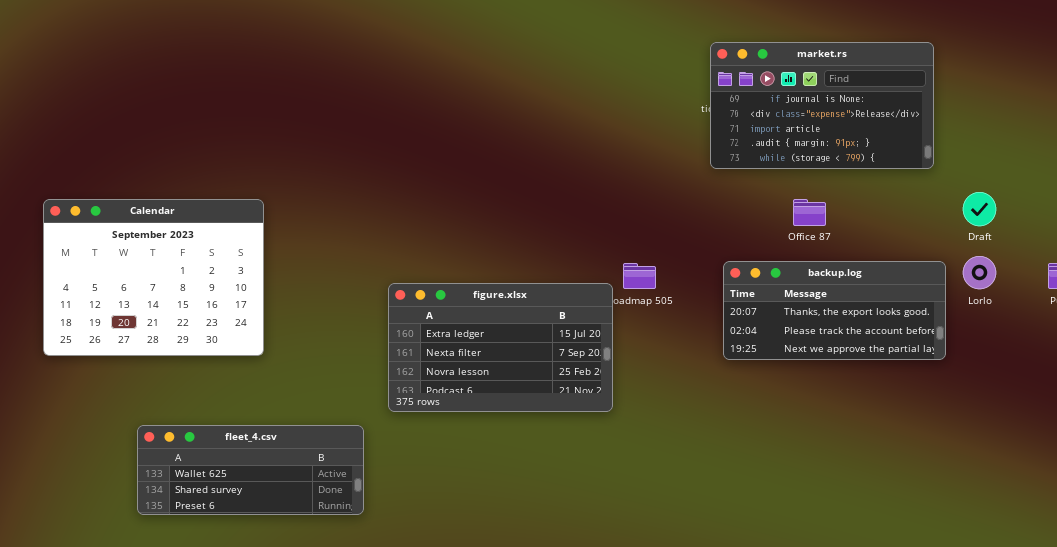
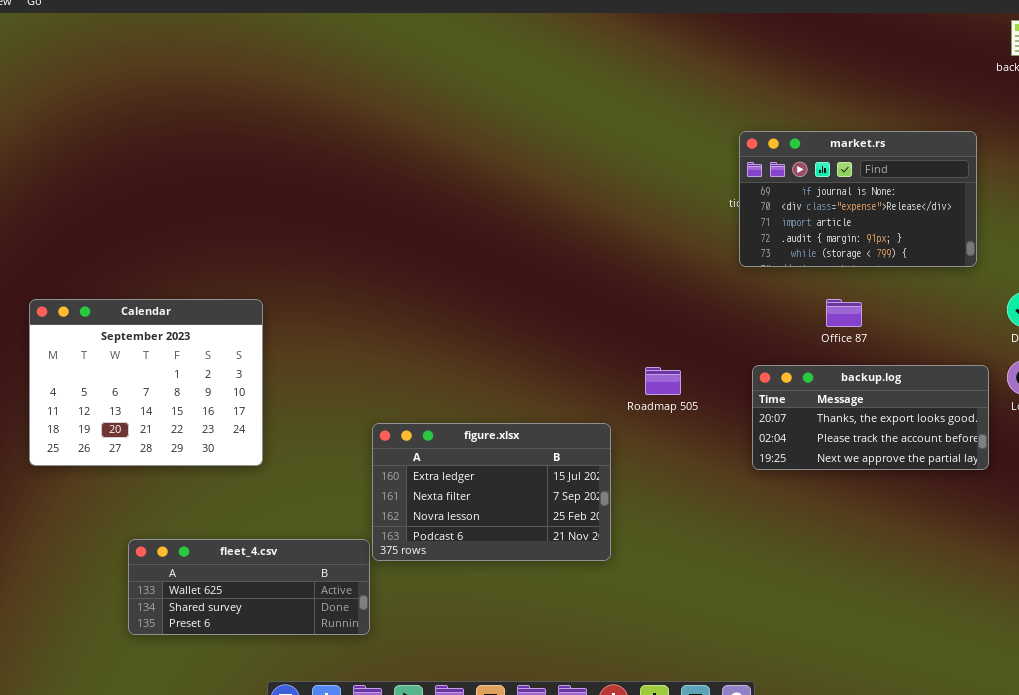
figure.xlsx: [388,283,613,412] -> [372,423,611,561], moved

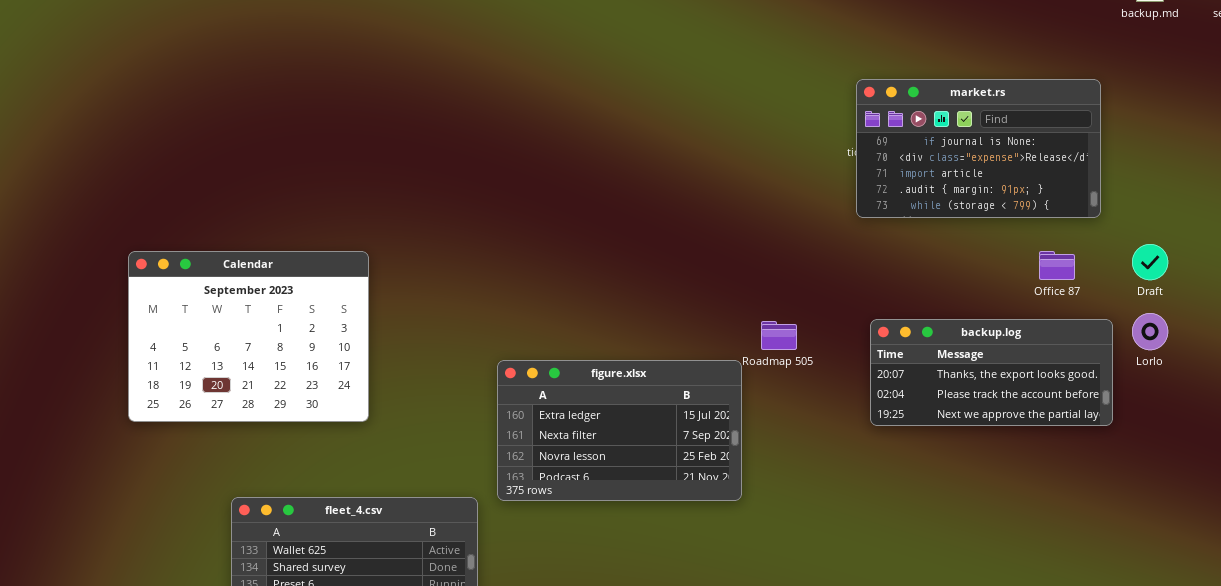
Office 87: [826,299,862,327] -> [1039,251,1075,280], moved
figure.xlsx: [372,423,611,561] -> [497,360,742,501], moved

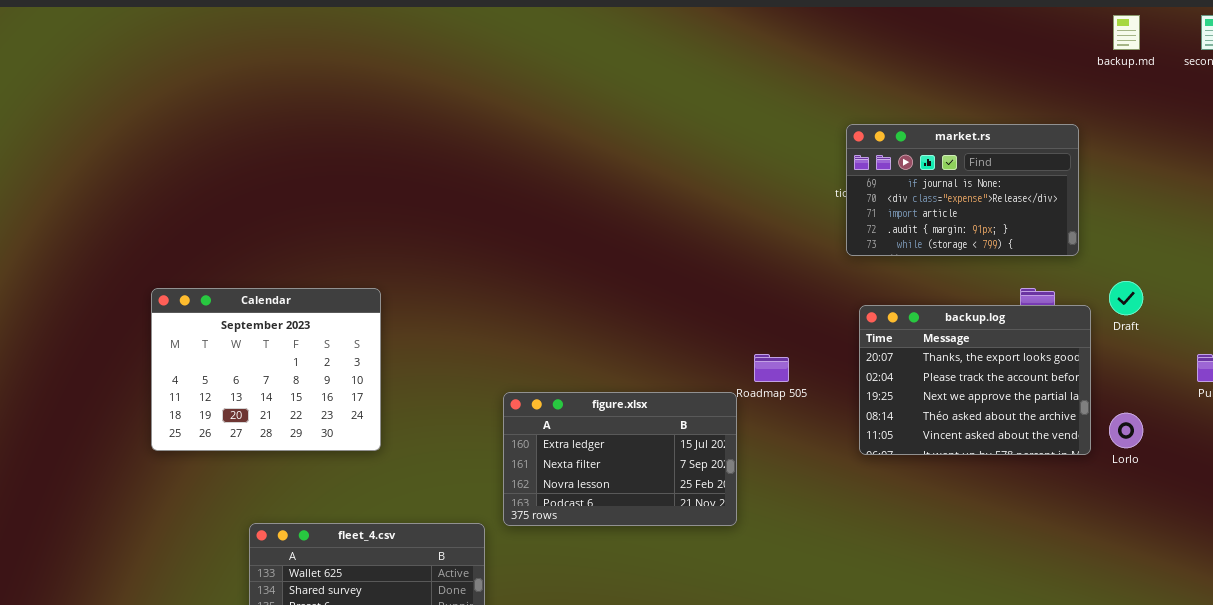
Lorlo: [1132,313,1168,350] -> [1109,413,1143,448], moved
backup.log: [870,319,1113,426] -> [859,305,1091,455], resized

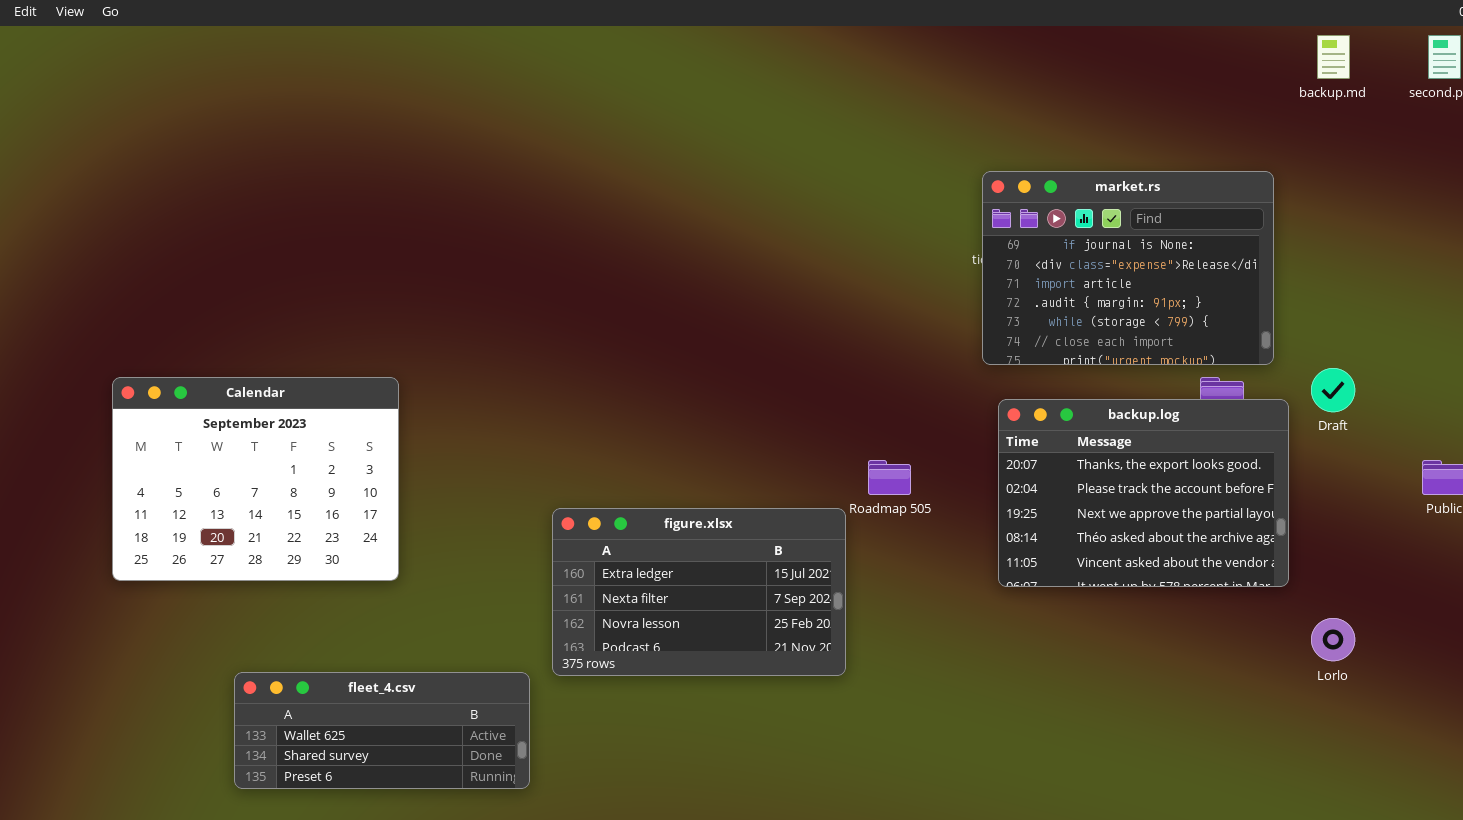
market.rs: [846,124,1079,256] -> [982,171,1274,365], resized
Lorlo: [1109,413,1143,448] -> [1311,618,1355,661], moved

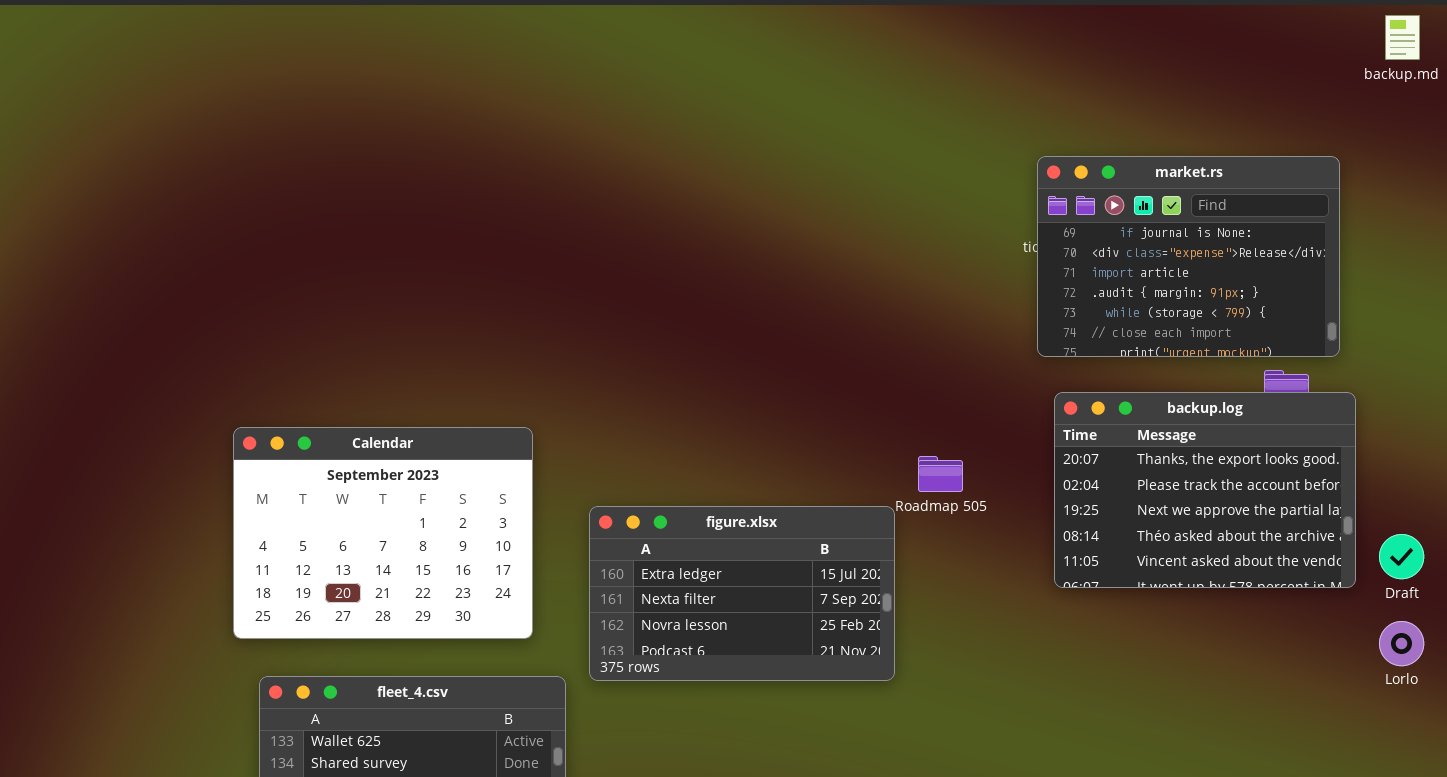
Draft: [1311,368,1355,412] -> [1379,534,1424,579], moved
Calendar: [112,377,399,581] -> [233,427,533,639], moved

